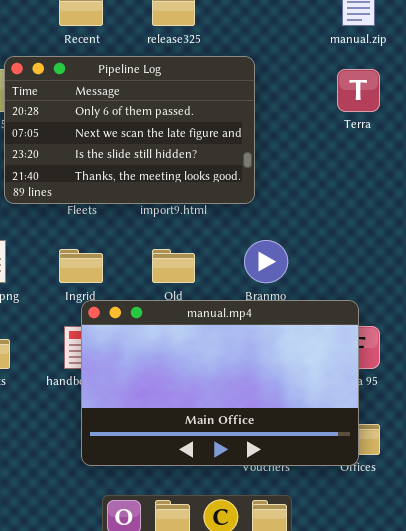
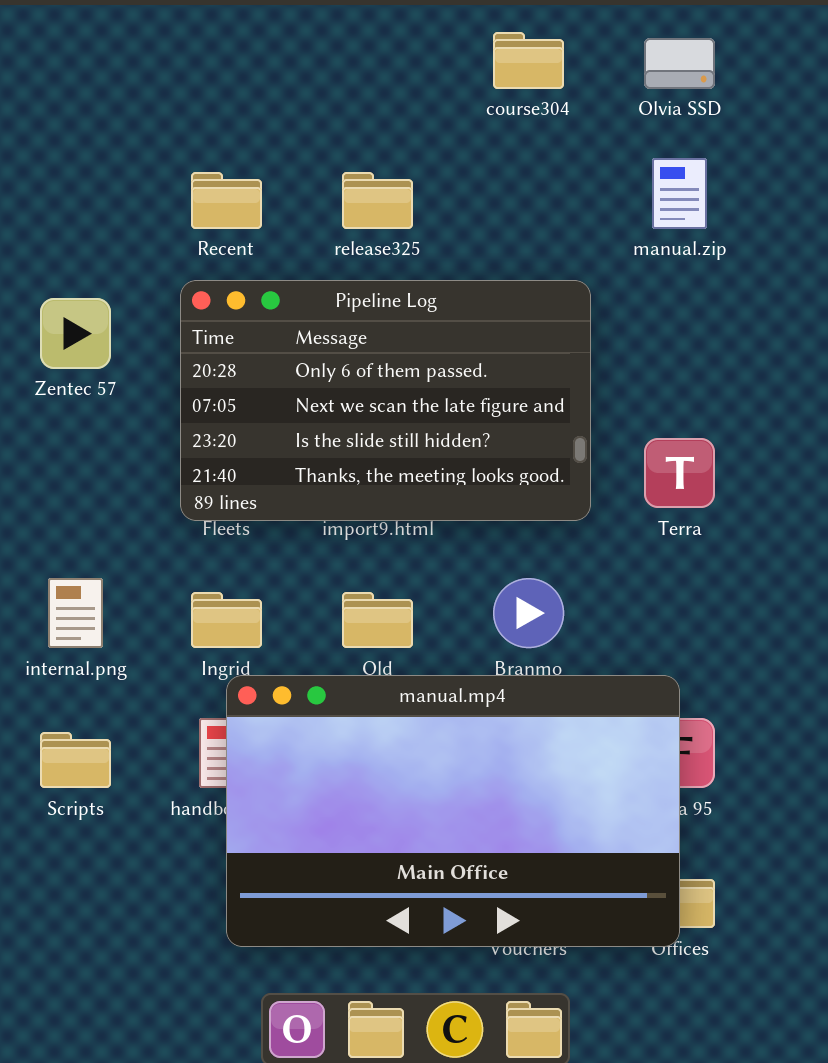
Pipeline Log: [4,56,255,204] -> [180,280,591,521], moved
Terra: [337,69,380,112] -> [644,438,715,508], moved

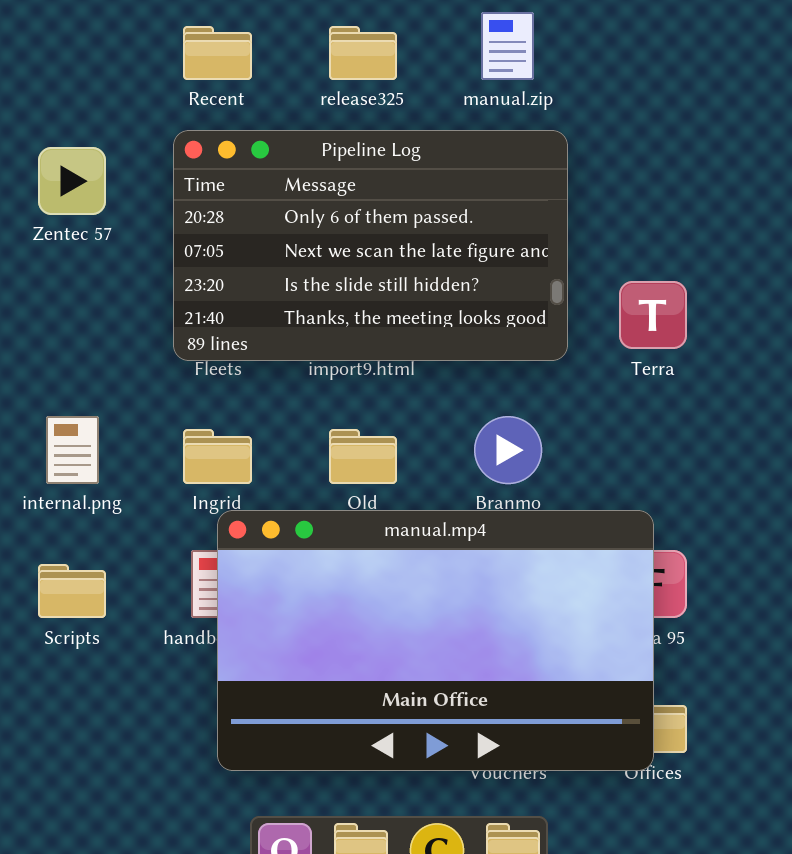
manual.zip: [652,158,707,229] -> [481,12,534,80], moved

